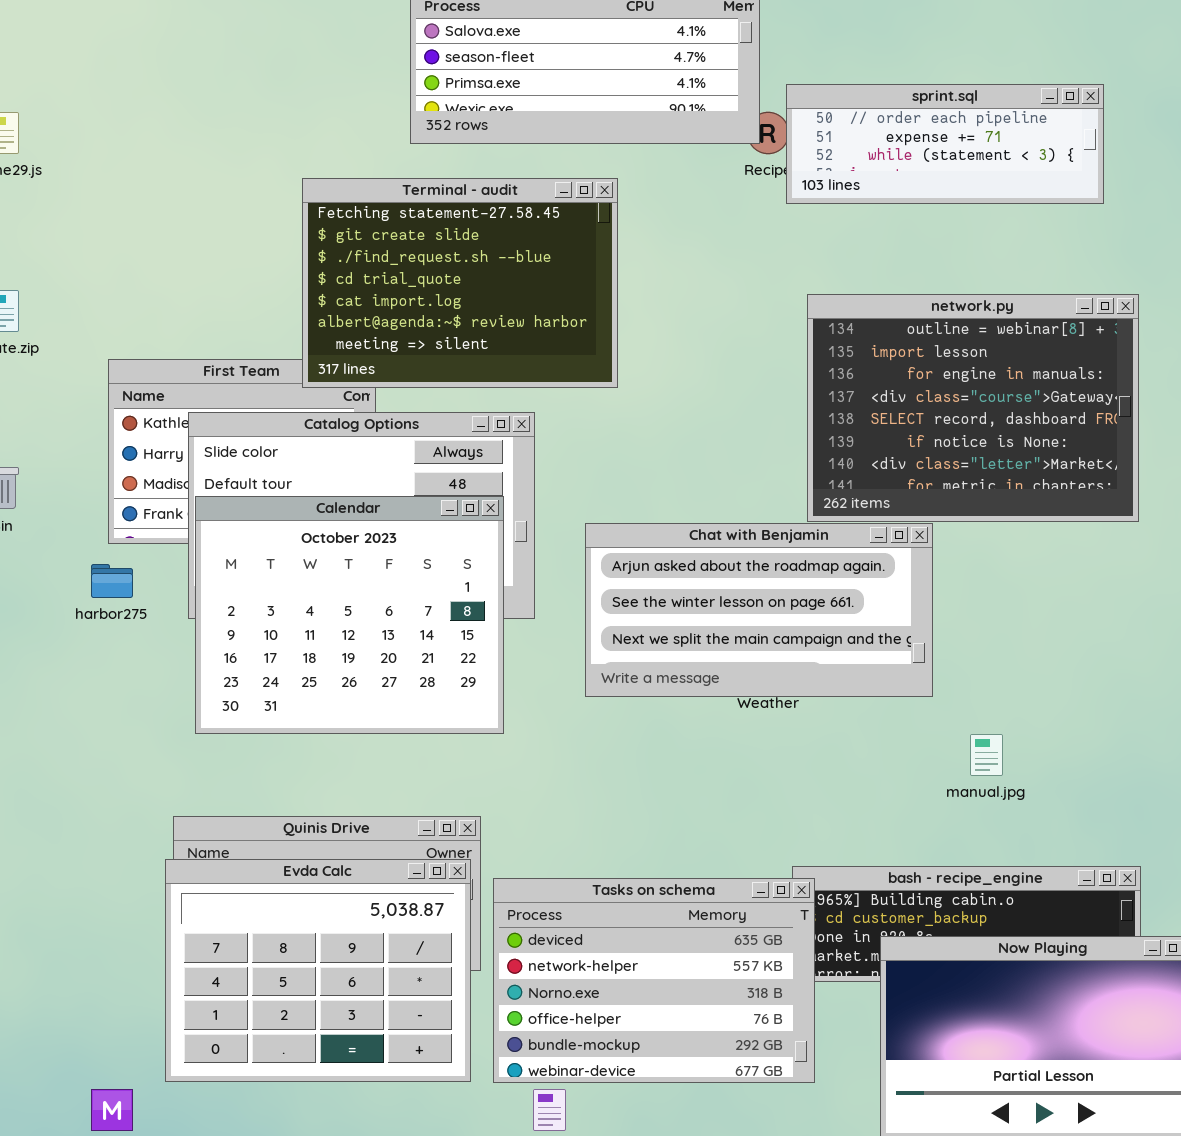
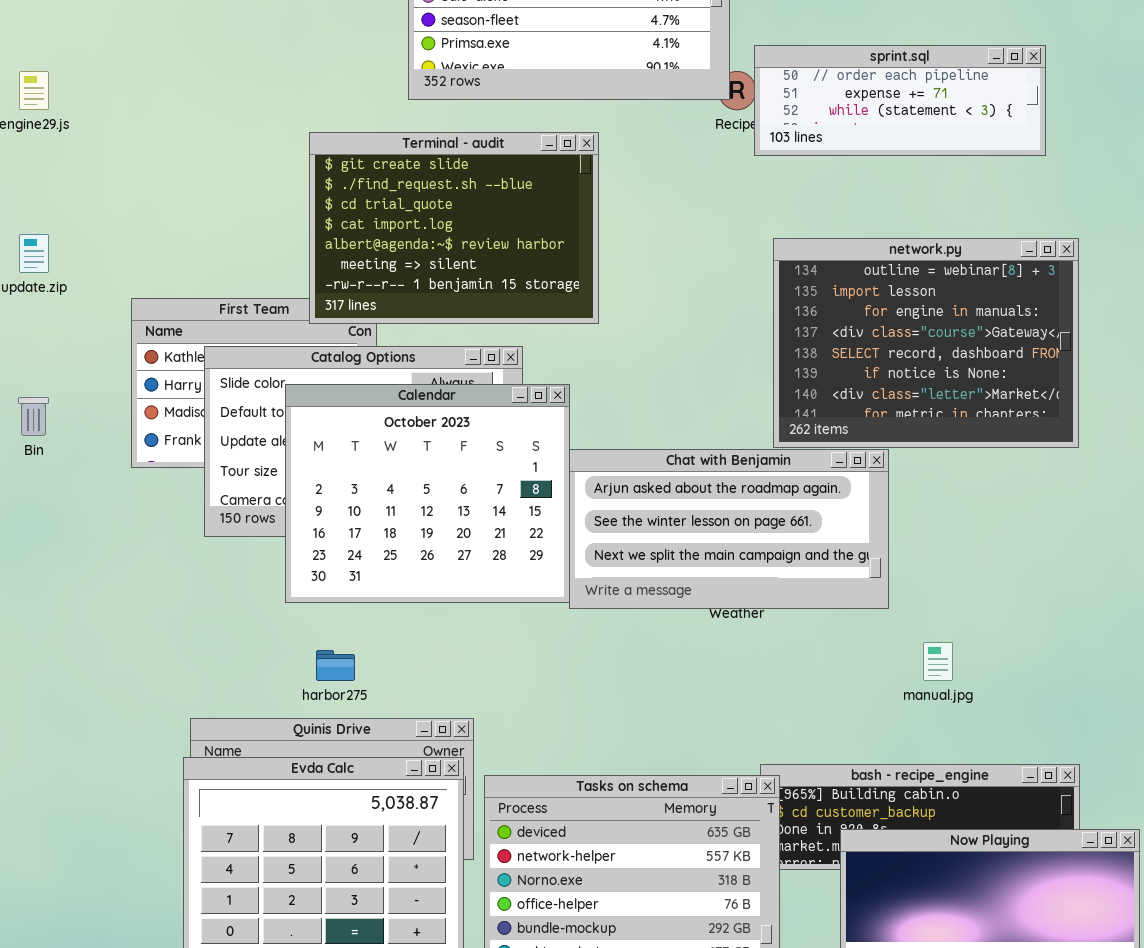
Terminal - audit: [302,178,618,388] -> [309,132,599,324], scrolled down 1 row
Calendar: [195,496,504,734] -> [285,384,570,603], moved
harbor275: [91,564,133,598] -> [316,650,355,681], moved

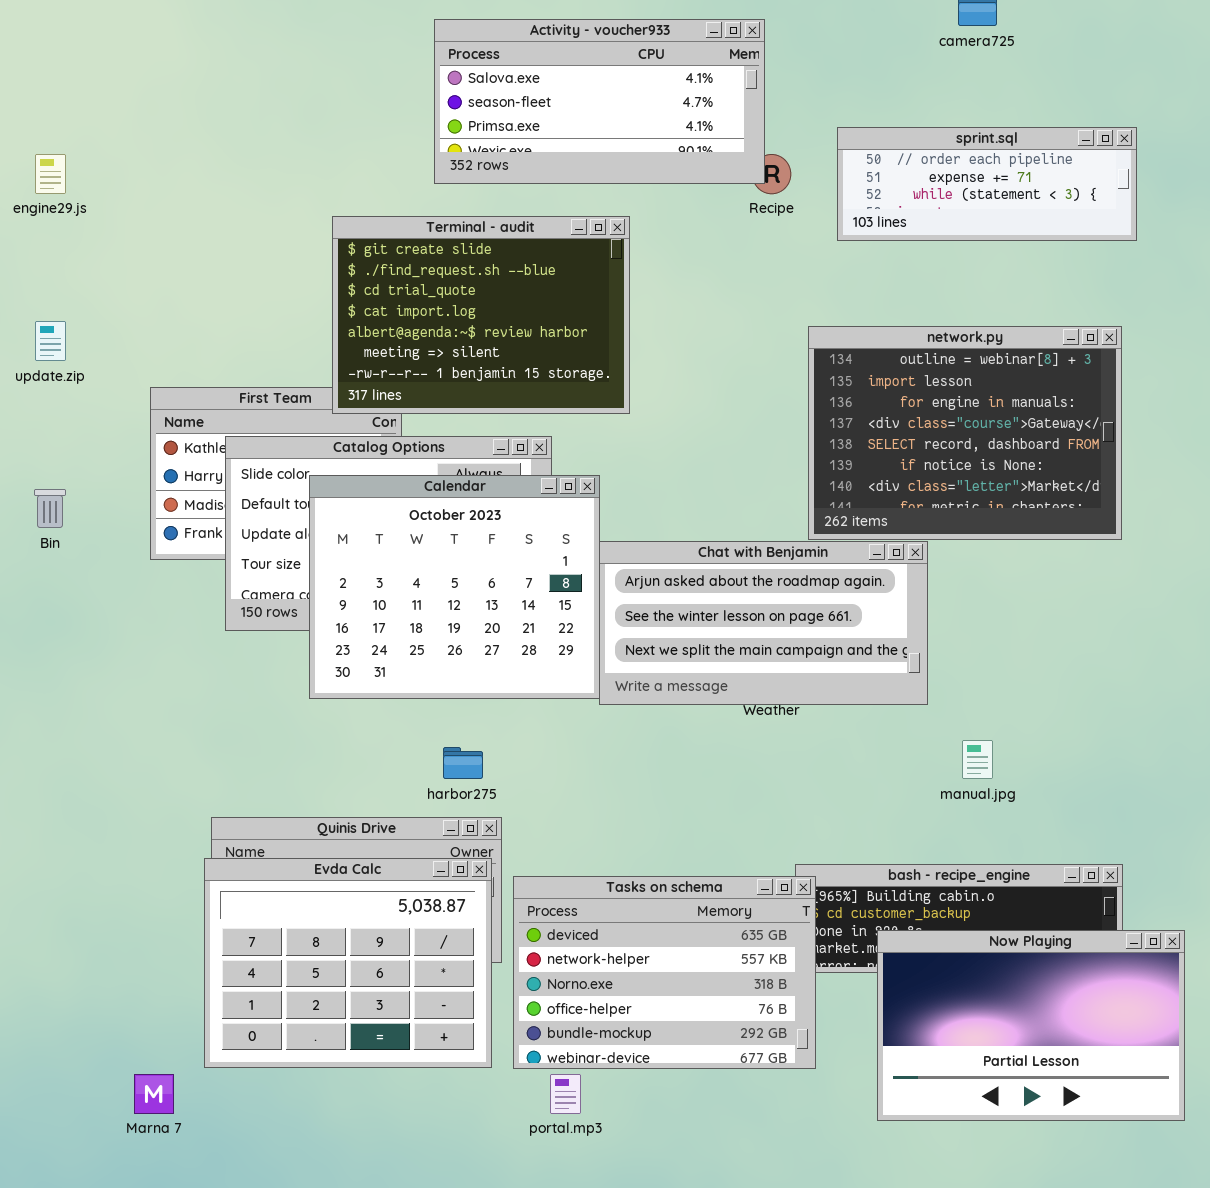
sprint.sql: [754,45,1046,156] -> [837,127,1137,241], moved
harbor275: [316,650,355,681] -> [443,747,483,779], moved

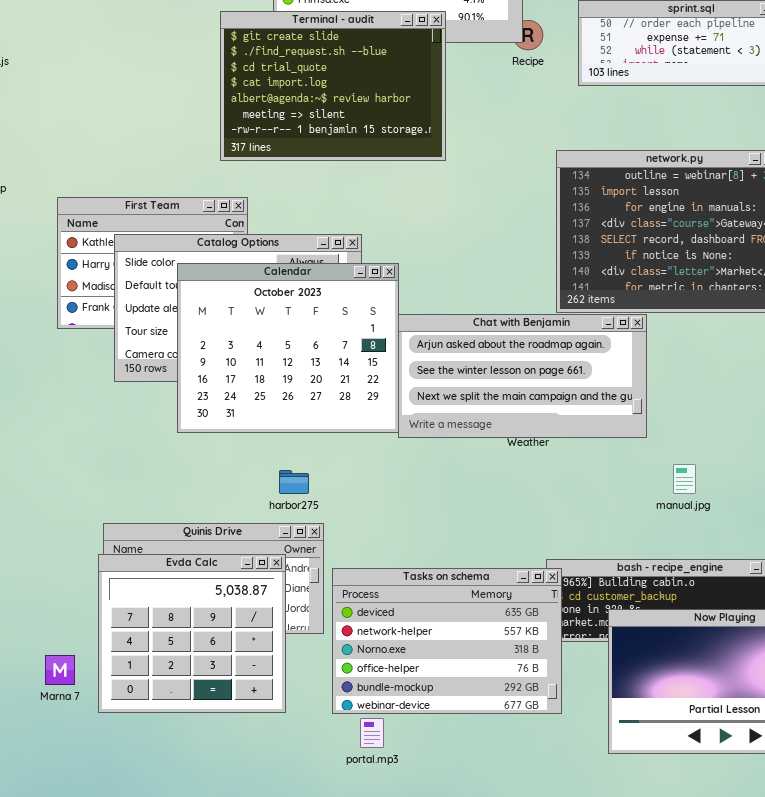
Terminal - audit: [332,216,630,414] -> [220,11,446,161], moved
Evda Calc: [204,858,492,1068] -> [98,554,286,713], resized
Marna 7: [134,1074,174,1114] -> [45,655,75,685], moved

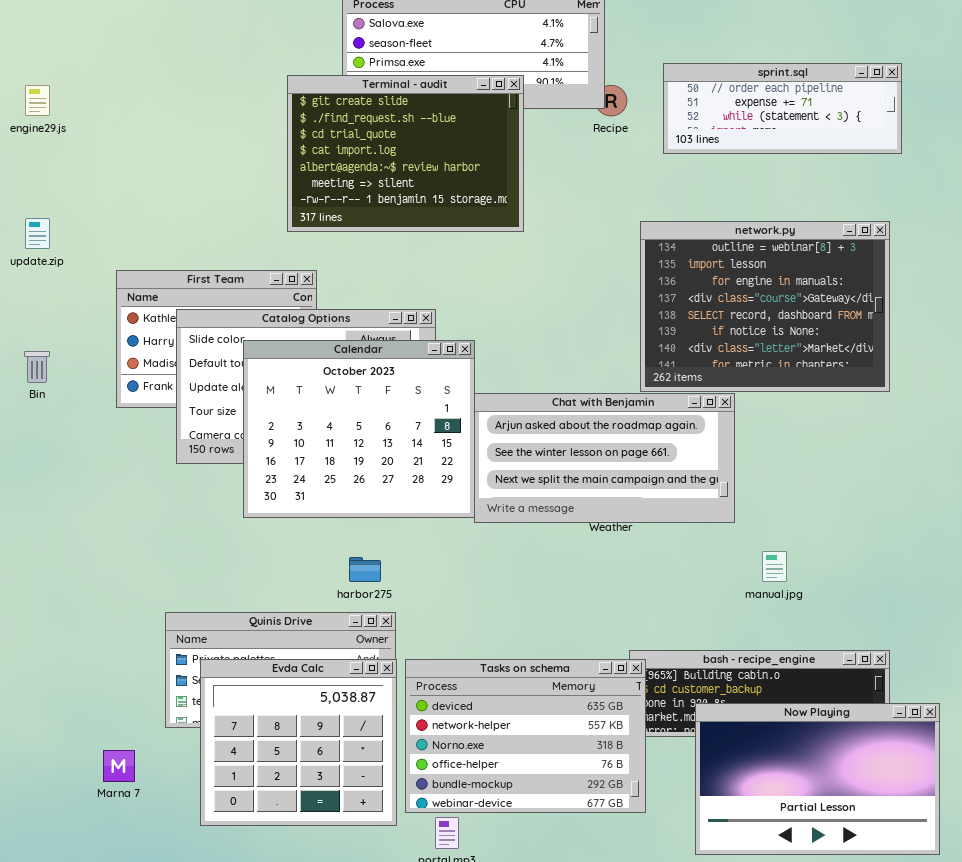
Evda Calc: [98,554,286,713] -> [200,659,397,826], moved

